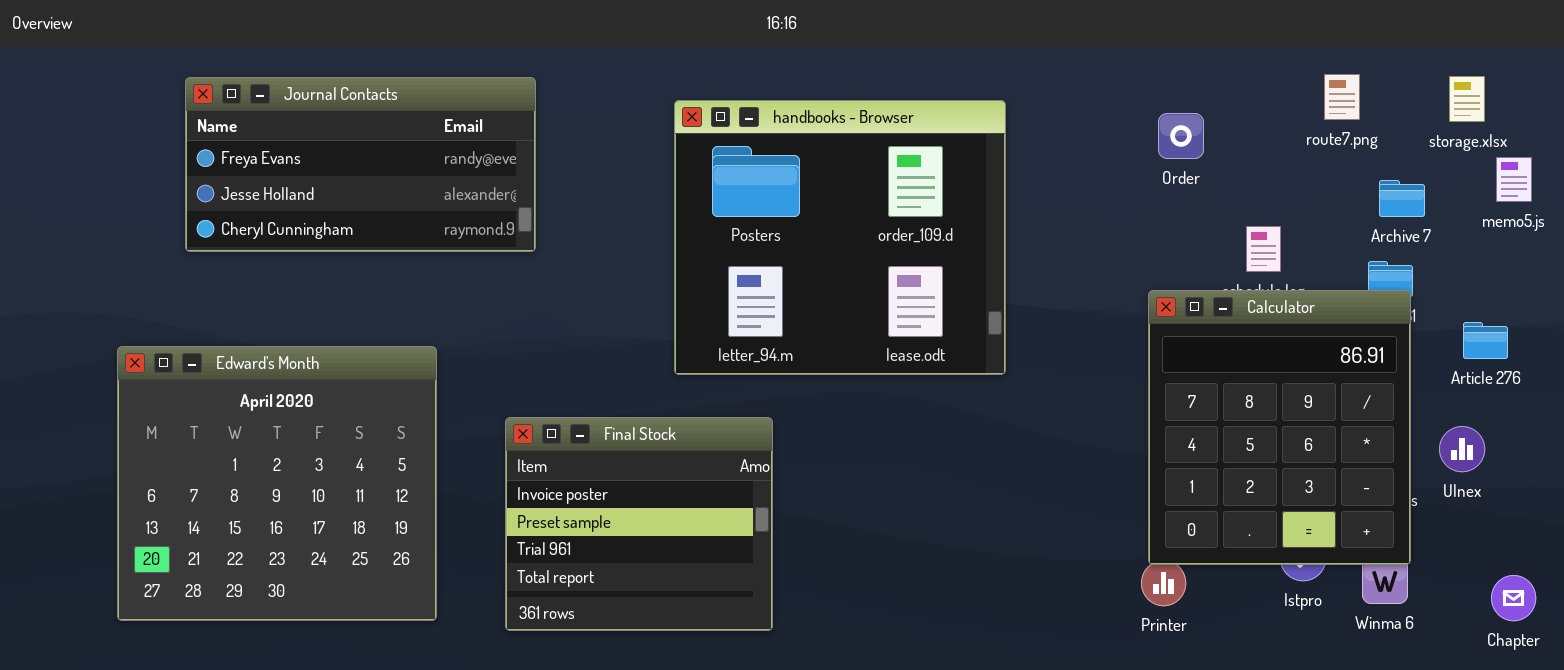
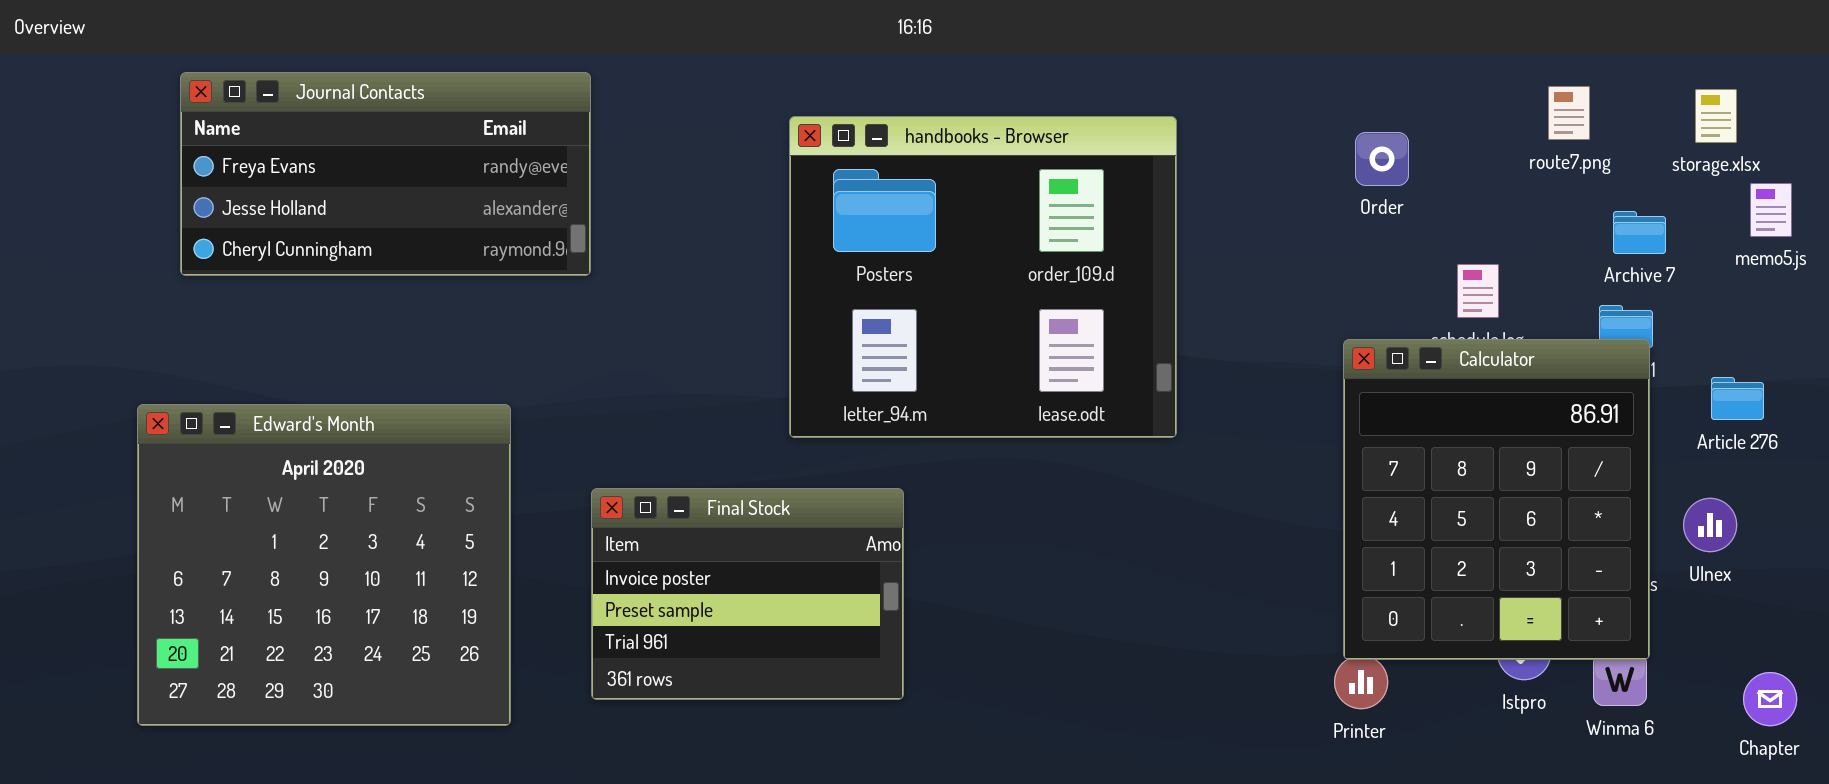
Journal Contacts: [185,77,536,252] -> [180,72,591,276], moved
Final Stock: [505,417,773,631] -> [591,488,904,700], resized

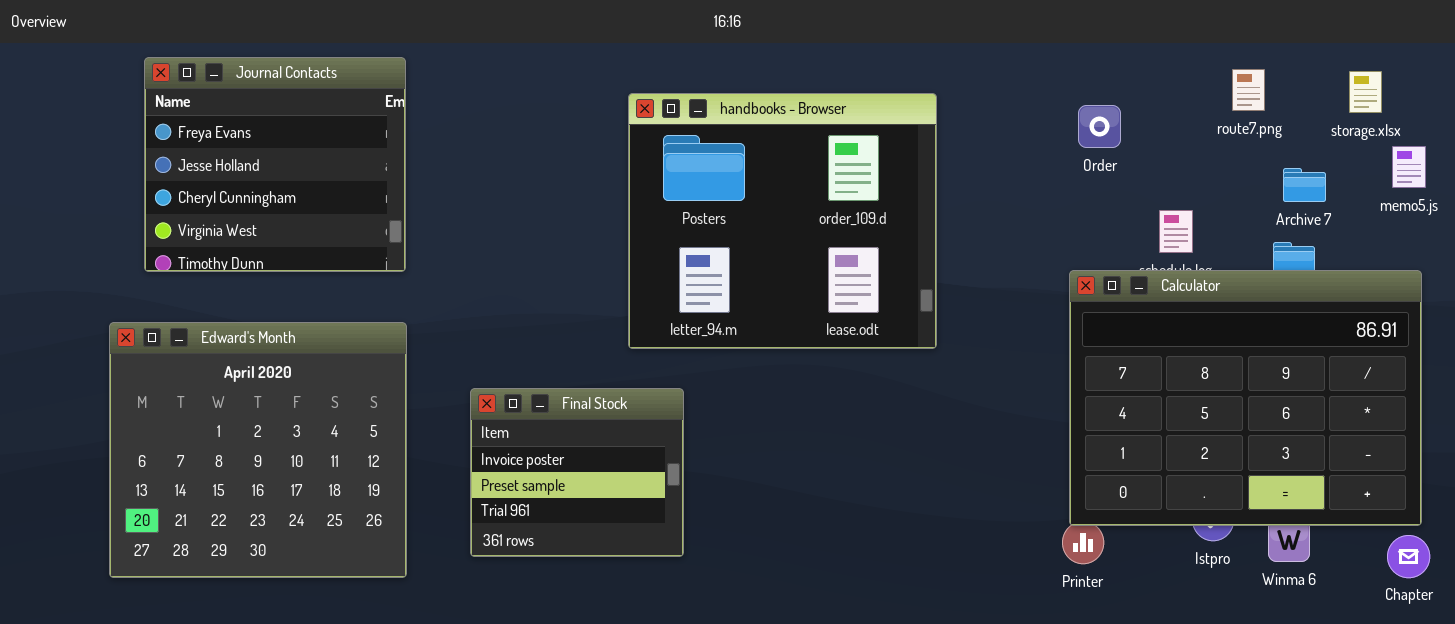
Journal Contacts: [180,72,591,276] -> [144,57,406,272], resized
Calculator: [1343,339,1650,660] -> [1069,270,1422,526], resized
Final Stock: [591,488,904,700] -> [470,388,684,557], resized

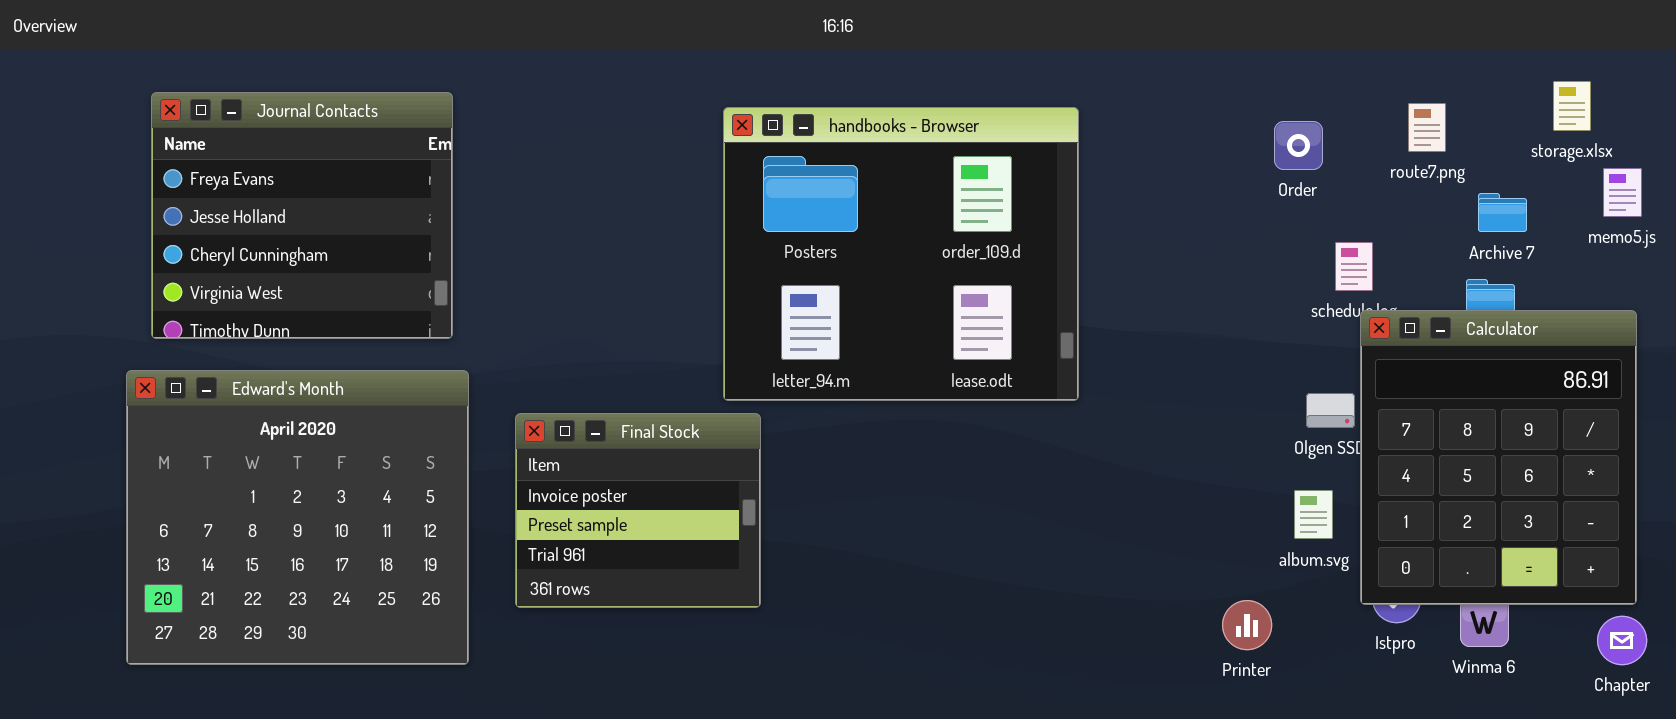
Journal Contacts: [144,57,406,272] -> [151,92,453,339], moved
route7.png: [1232,69,1265,111] -> [1408,103,1446,152], moved
Order: [1078,105,1121,148] -> [1274,121,1323,170], moved
Calculator: [1069,270,1422,526] -> [1360,310,1637,605], resized
Final Stock: [470,388,684,557] -> [515,413,761,608], moved

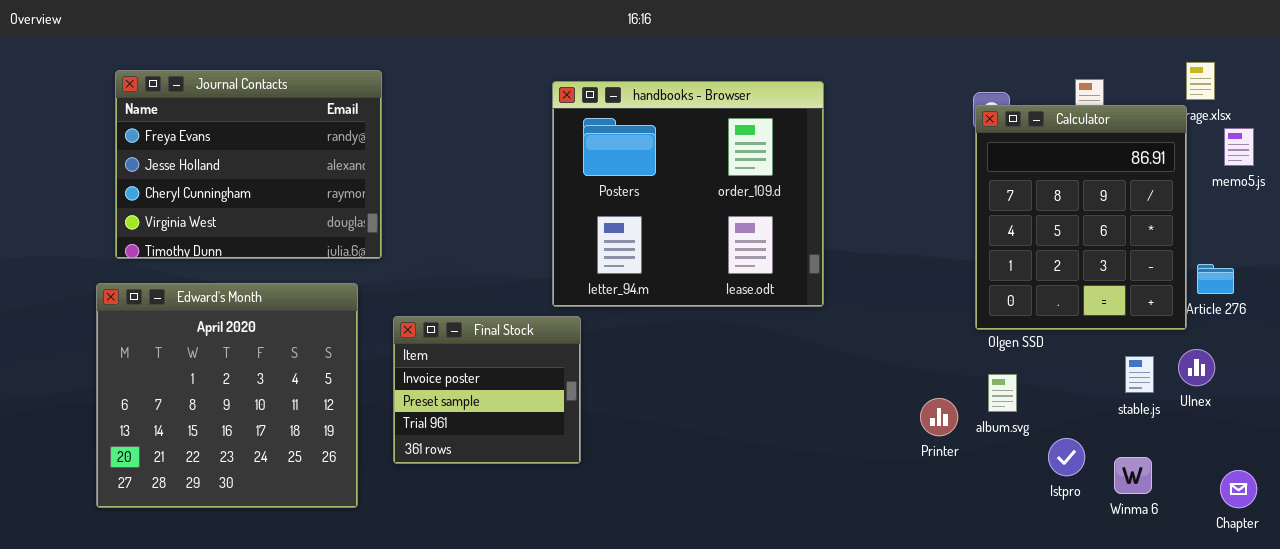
Journal Contacts: [151,92,453,339] -> [115,70,382,259], resized
Calculator: [1360,310,1637,605] -> [975,105,1187,330], moved
Printer: [1222,600,1272,650] -> [920,398,958,436], moved

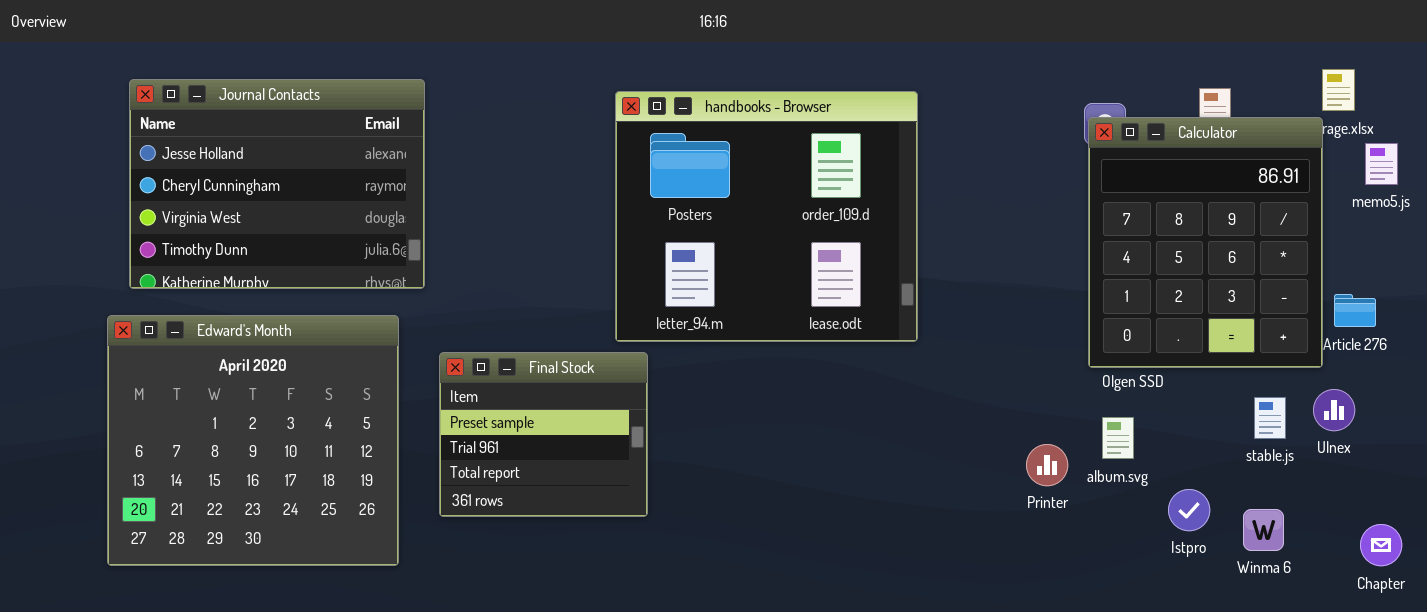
Journal Contacts: [115,70,382,259] -> [129,79,425,289], scrolled down 1 row
Final Stock: [393,316,581,464] -> [439,352,648,517], scrolled down 1 row

